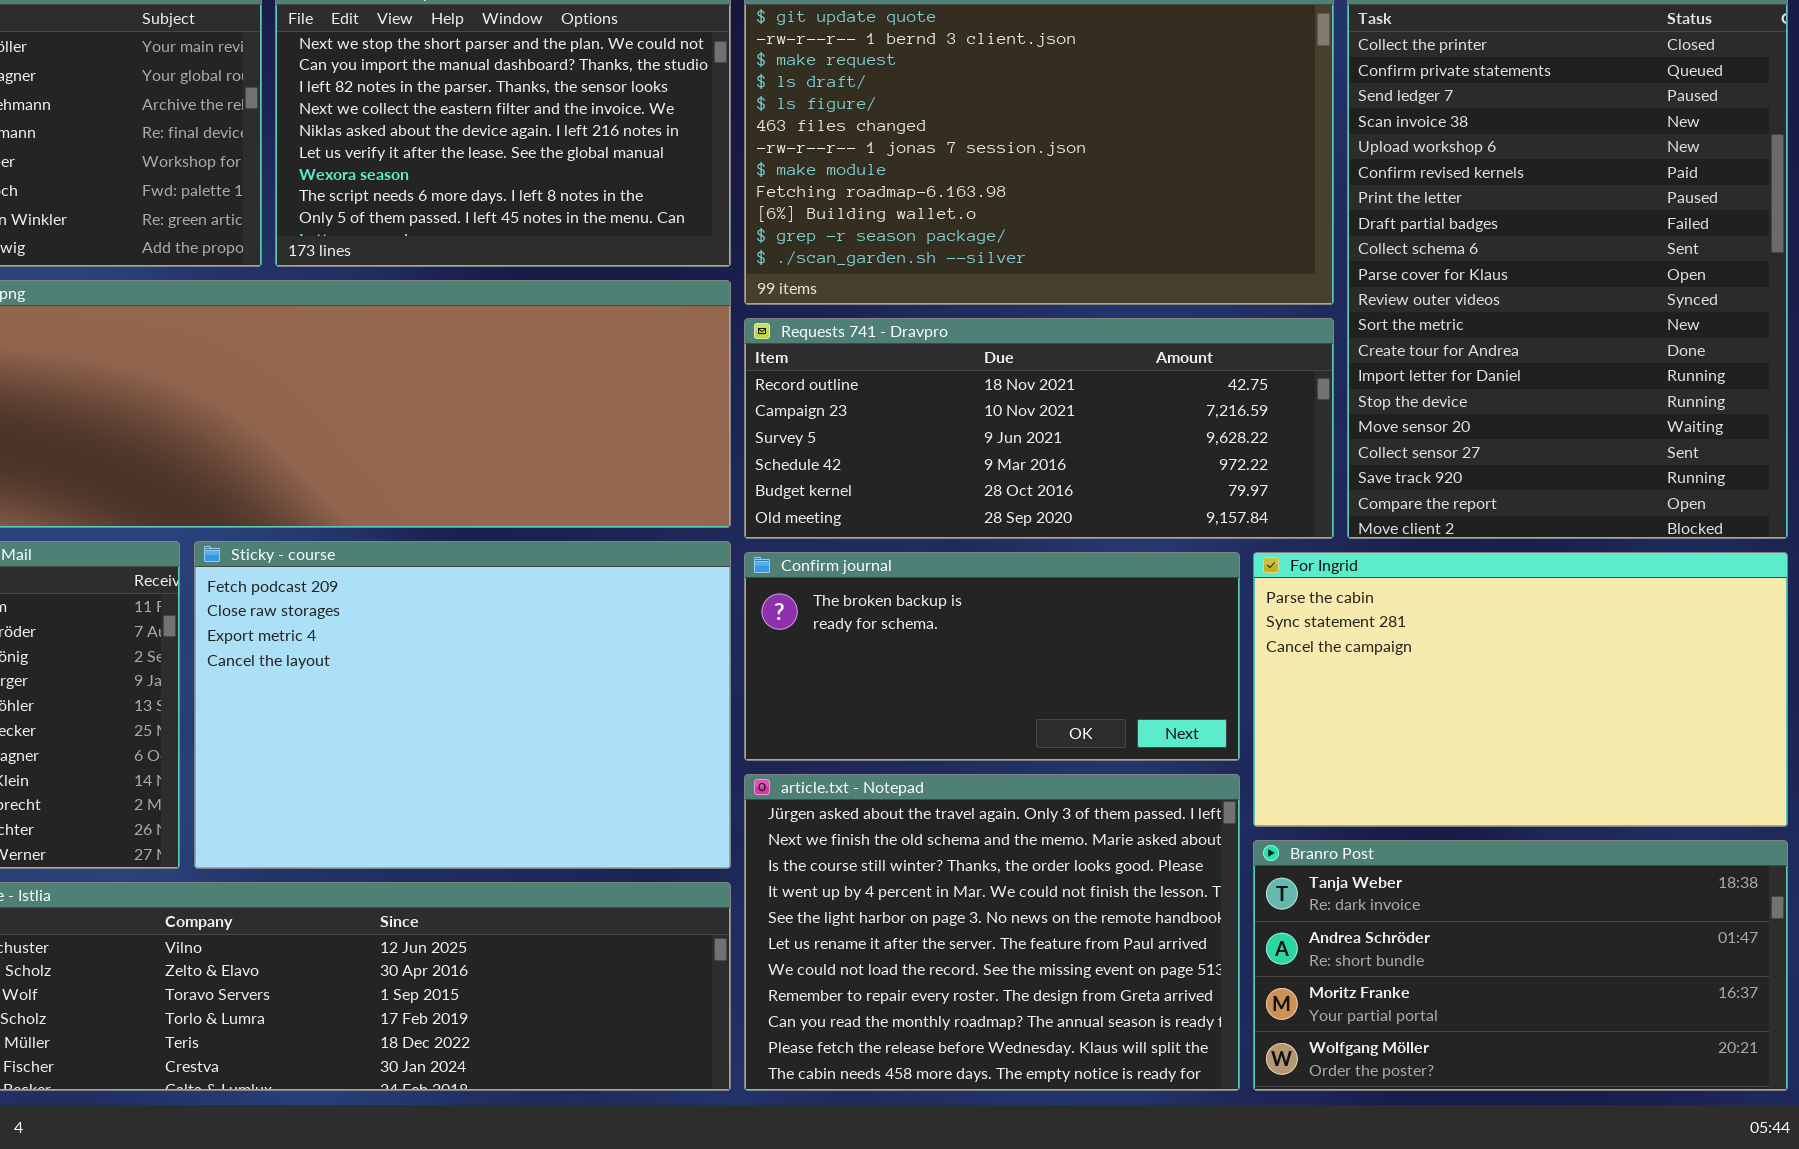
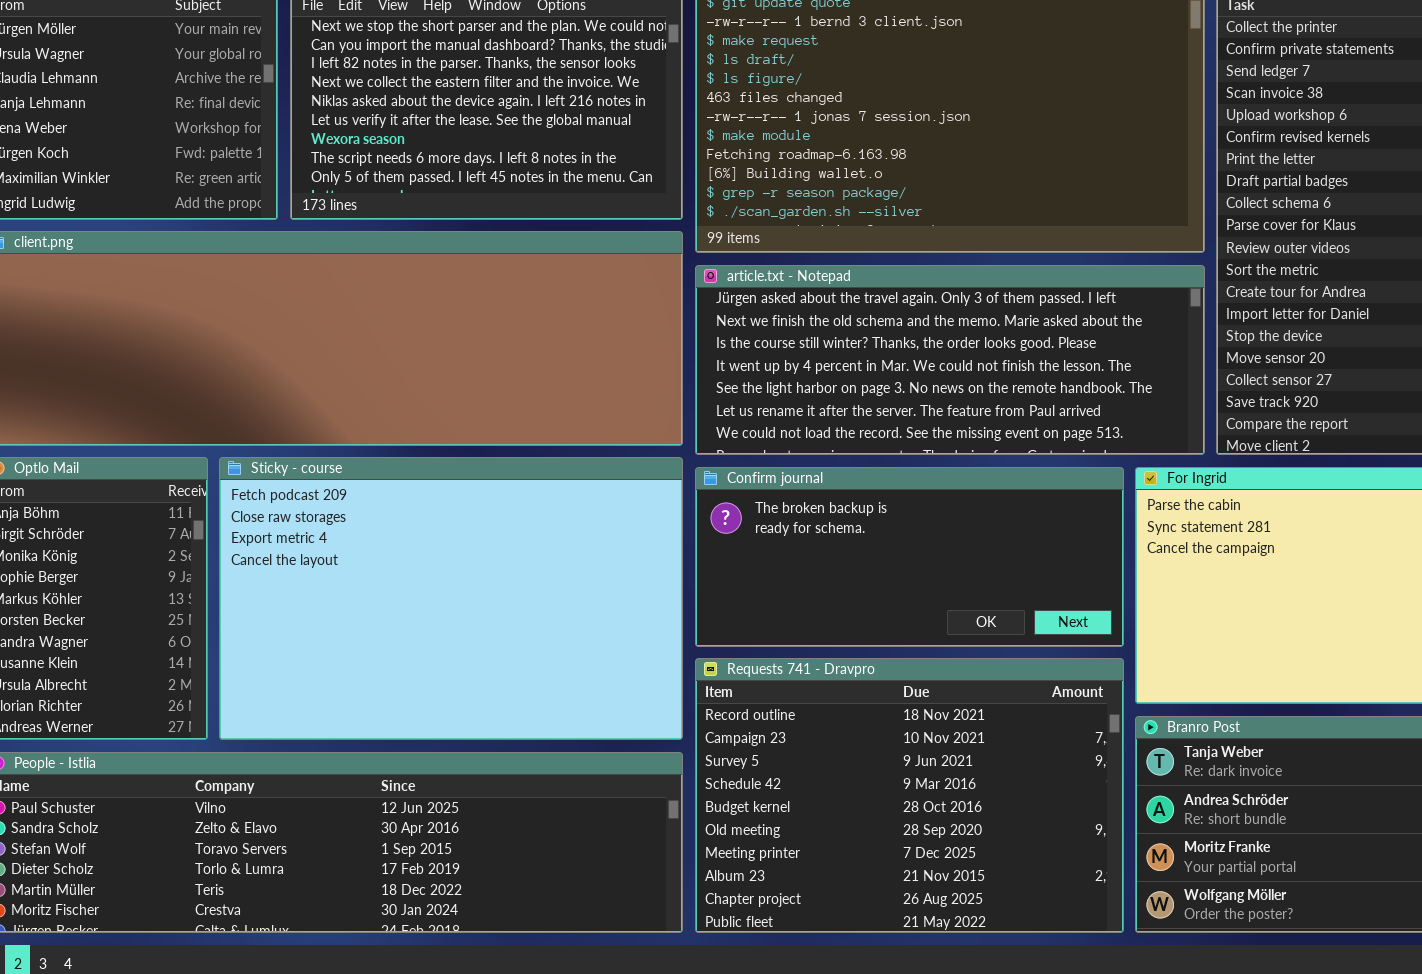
Requests 741 - Dravpro: [744,318,1334,539] -> [695,658,1124,933], moved, resized
article.txt - Notepad: [744,774,1240,1091] -> [695,265,1205,455], moved, resized

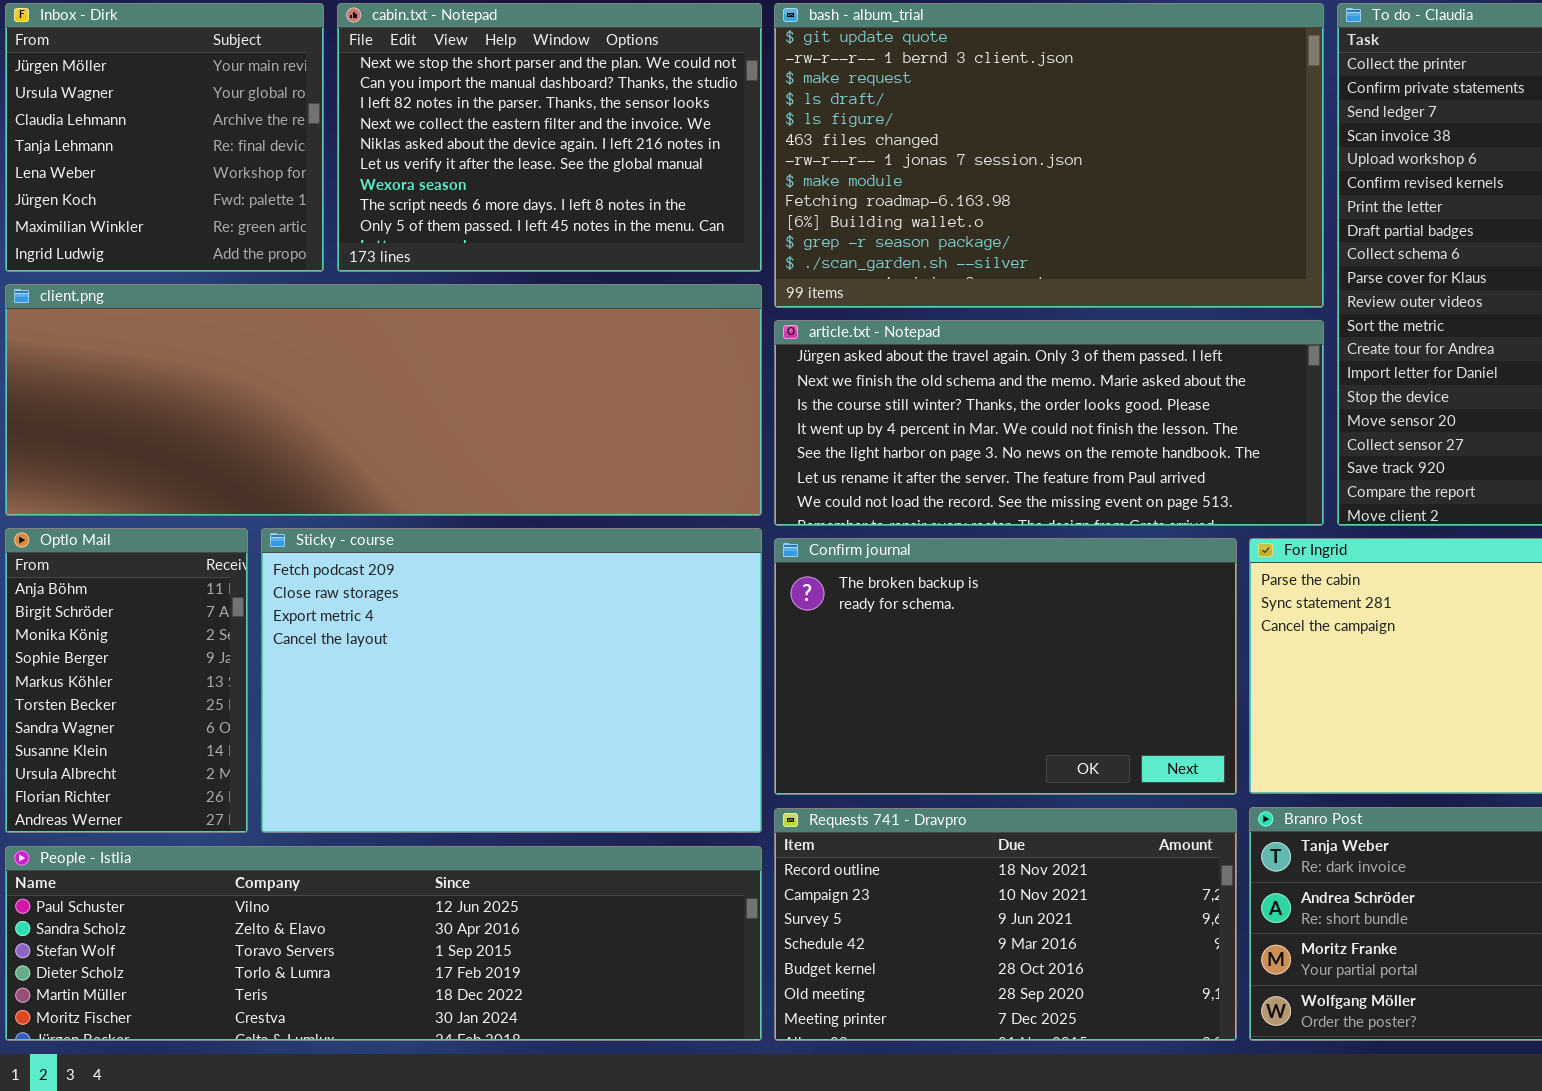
Confirm journal: [695,467,1124,647] -> [774,538,1237,795], resized
Requests 741 - Dravpro: [695,658,1124,933] -> [774,808,1237,1041], resized

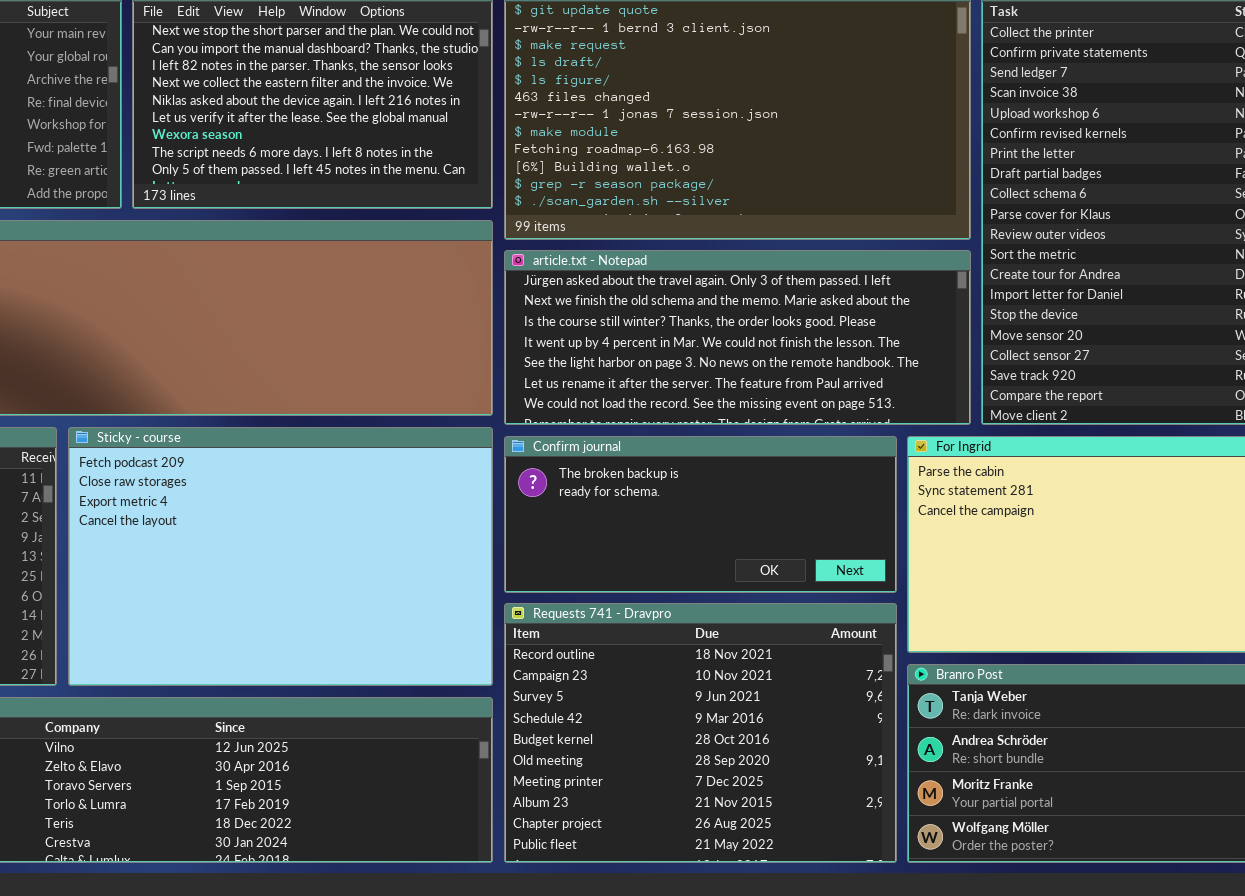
Confirm journal: [774,538,1237,795] -> [504,436,897,593], resized
Requests 741 - Dravpro: [774,808,1237,1041] -> [504,603,897,863], resized

